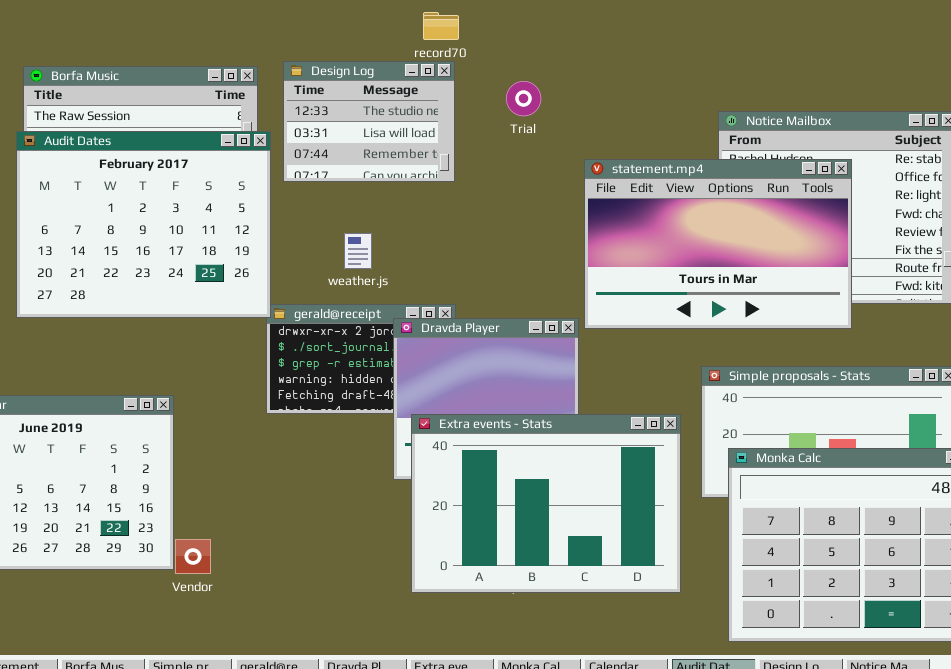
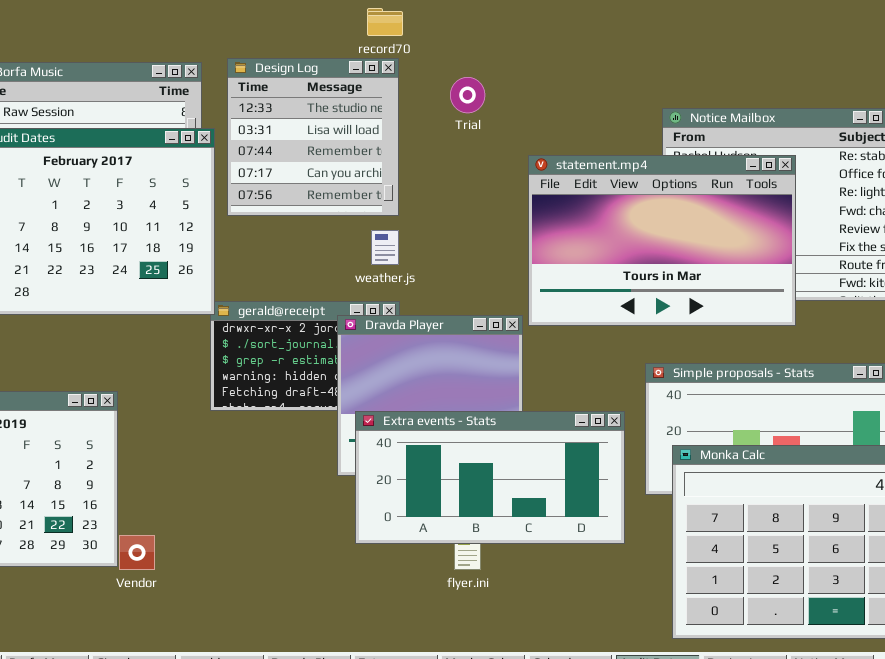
Design Log: [283,61,455,182] -> [227,58,399,216], resized
weather.js: [344,233,372,269] -> [371,230,399,265], moved
Extra events - Stats: [411,414,681,593] -> [355,411,625,544], resized

